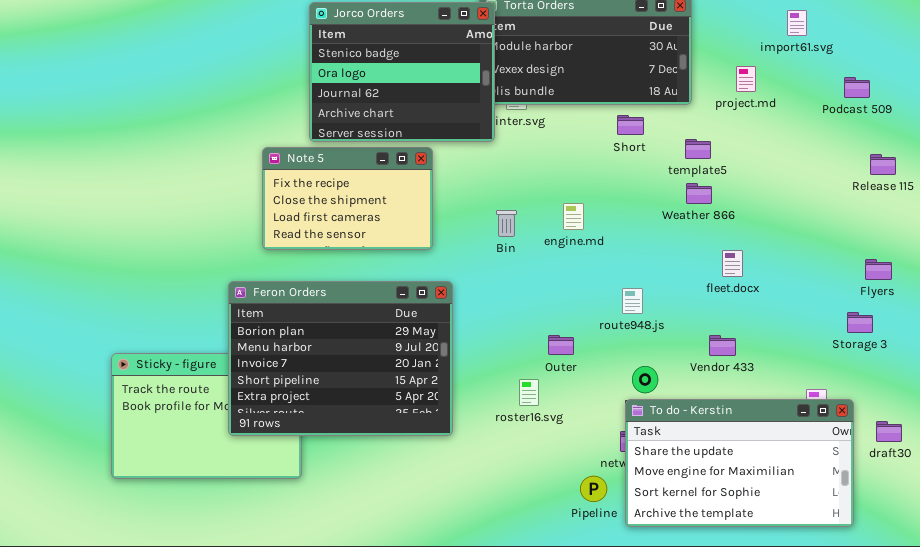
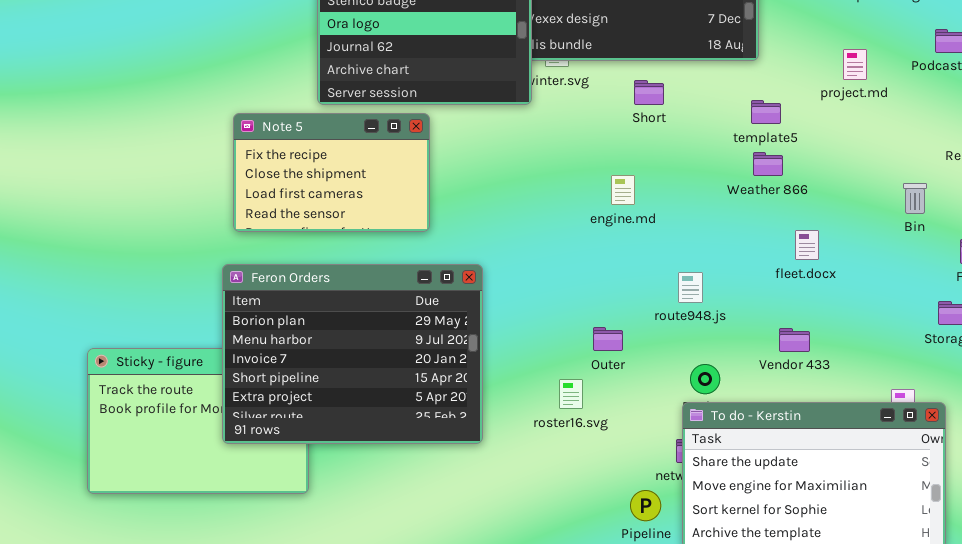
project.md: [736,66,756,92] -> [843,49,867,80], moved
Short: [617,115,644,135] -> [634,80,664,105], moved
Note 5: [262,147,433,250] -> [233,113,430,232], moved
Bin: [496,210,517,237] -> [903,183,927,214], moved

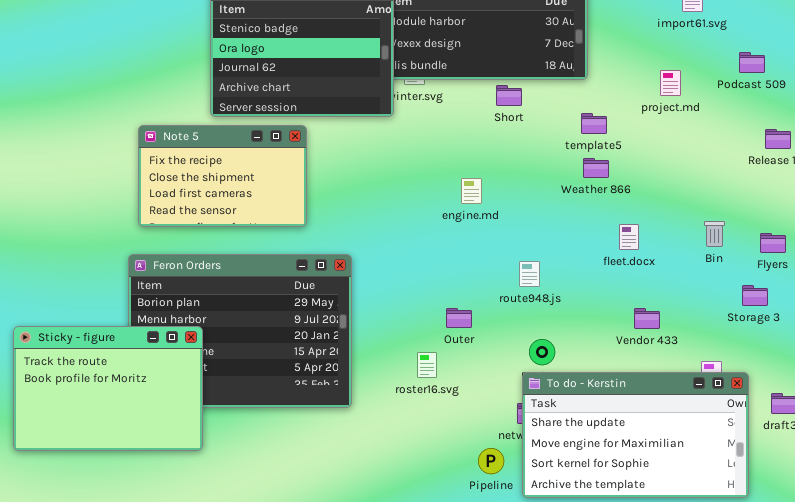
Short: [634,80,664,105] -> [496,85,522,106], moved
Bin: [903,183,927,214] -> [704,221,725,247], moved
Vendor 433: [779,328,810,352] -> [634,308,660,329], moved
Sticky - figure: [87,348,309,494] -> [13,326,203,451], raised

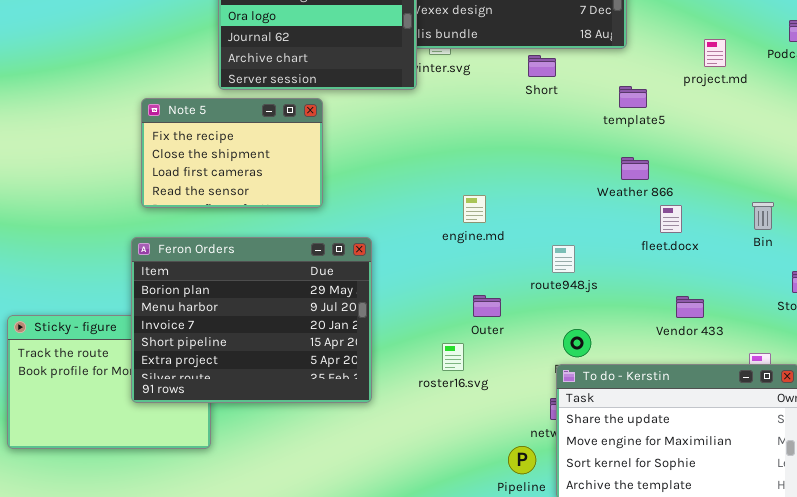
Weather 866: [583,158,609,178] -> [621,157,649,180], moved
engine.md: [461,178,482,204] -> [463,195,486,223], moved
Feron Orders: [128,254,352,408] -> [131,237,372,403], raised

